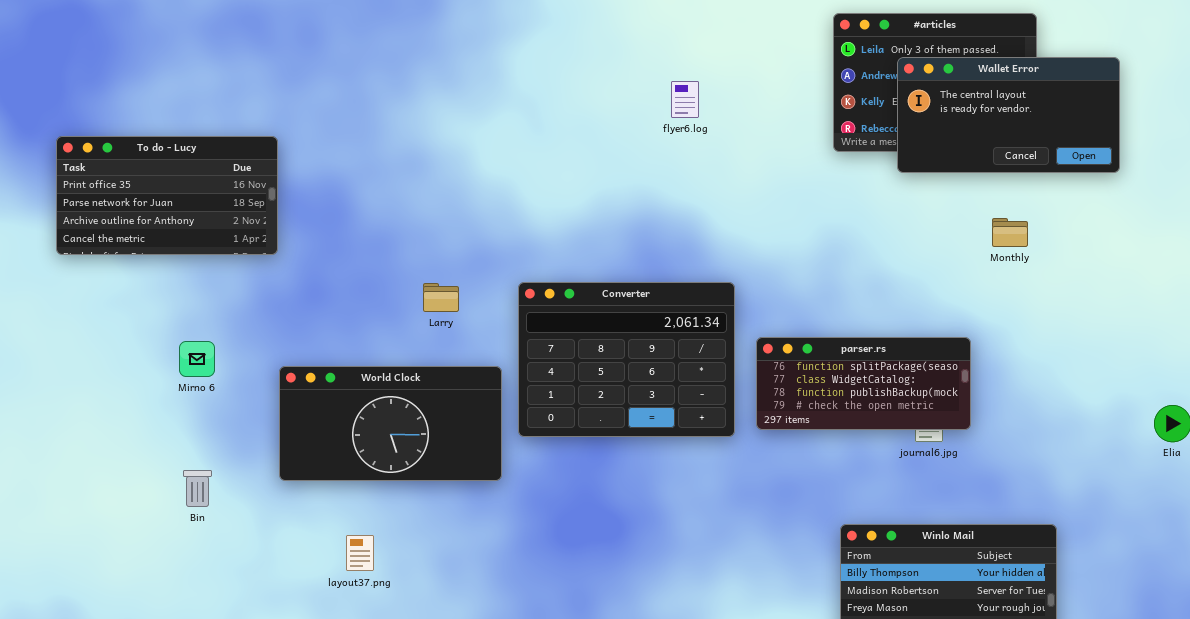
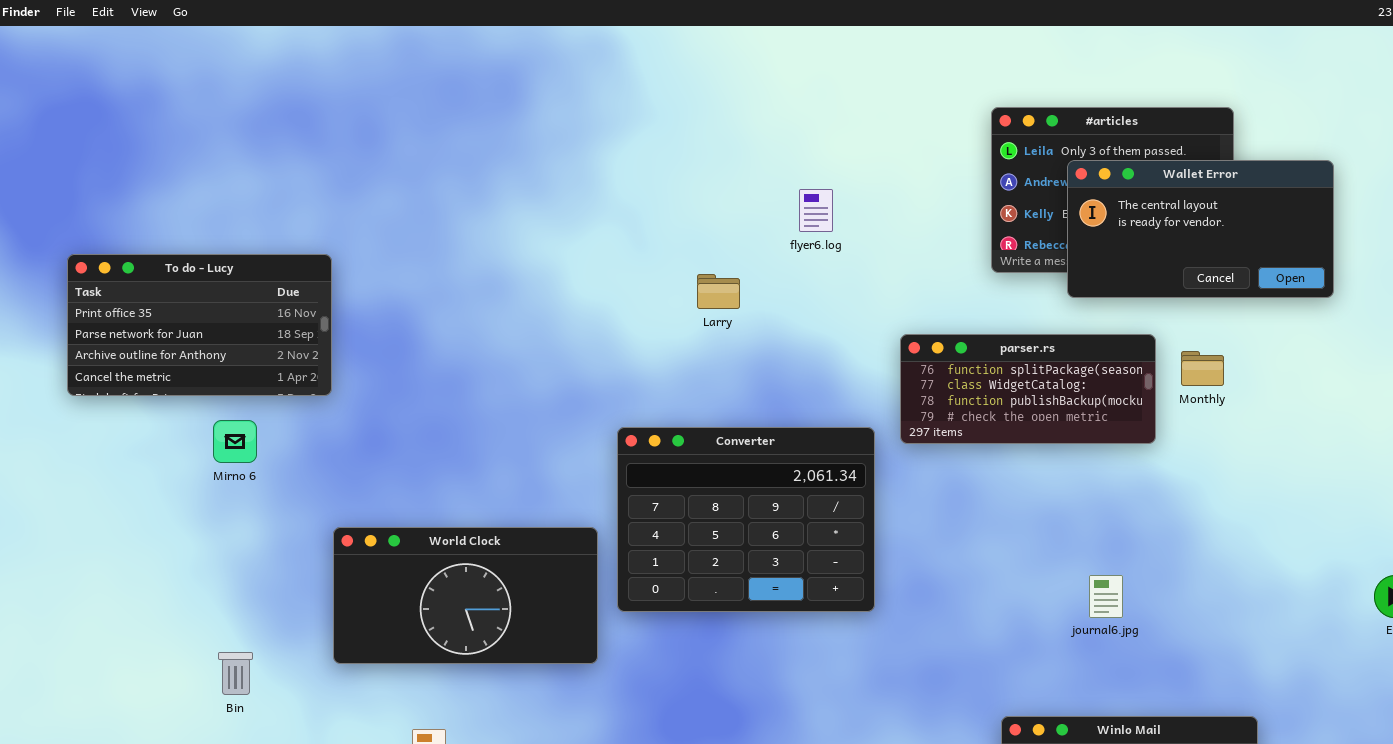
Larry: [423,283,459,312] -> [697,274,740,309], moved
parser.rs: [756,337,971,430] -> [900,334,1156,444], moved
Mirno 6: [179,341,215,377] -> [213,420,257,463], moved

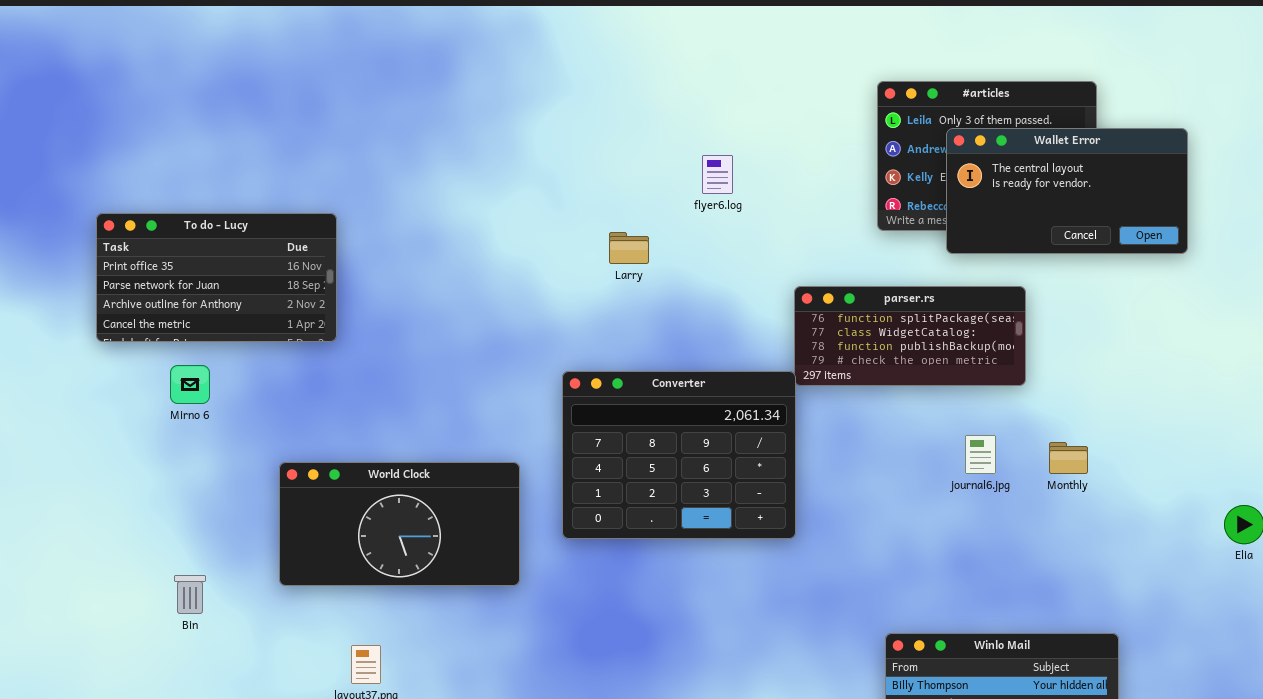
To do - Lucy: [67,254,332,396] -> [96,213,337,342], moved
Monthly: [1181,351,1224,386] -> [1049,442,1088,474], moved
Converter: [617,427,875,612] -> [562,371,796,539], moved
journal6.jpg: [1089,575,1123,618] -> [965,435,996,474], moved

